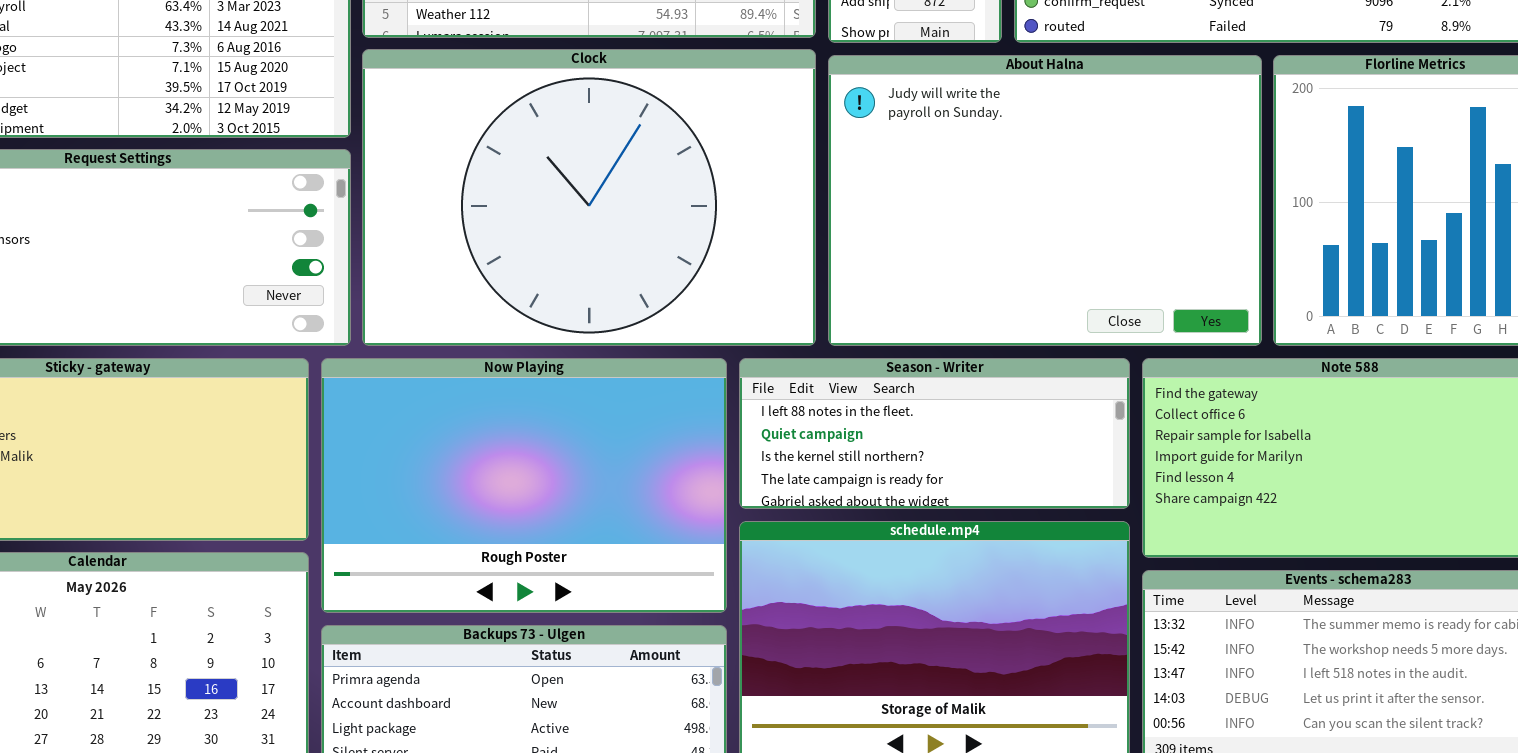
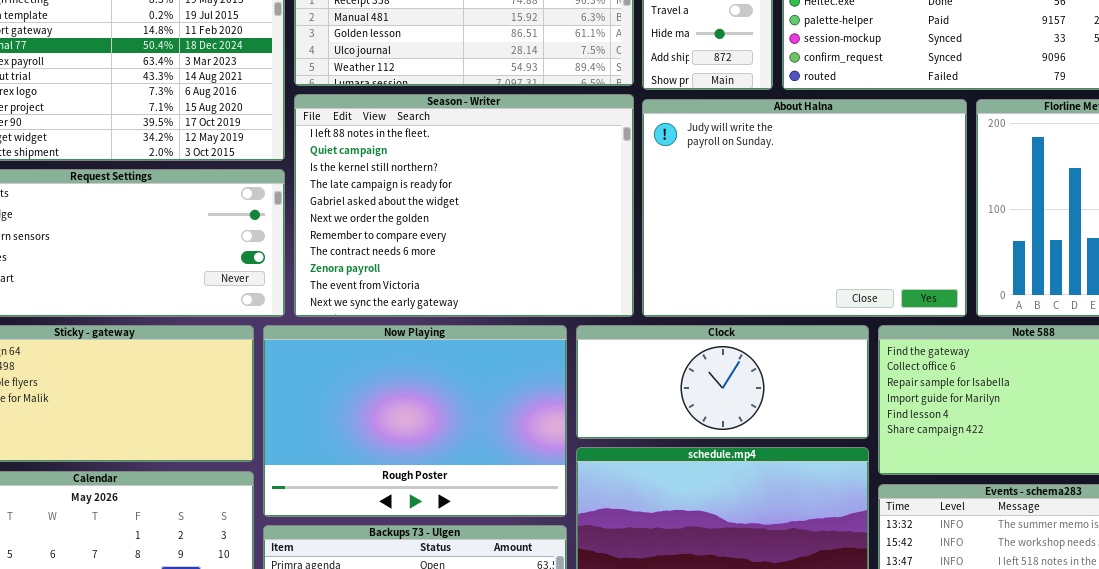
Clock: [362,49,816,346] -> [576,325,869,439], moved, resized
Season - Writer: [739,358,1130,509] -> [294,94,634,317], moved, resized

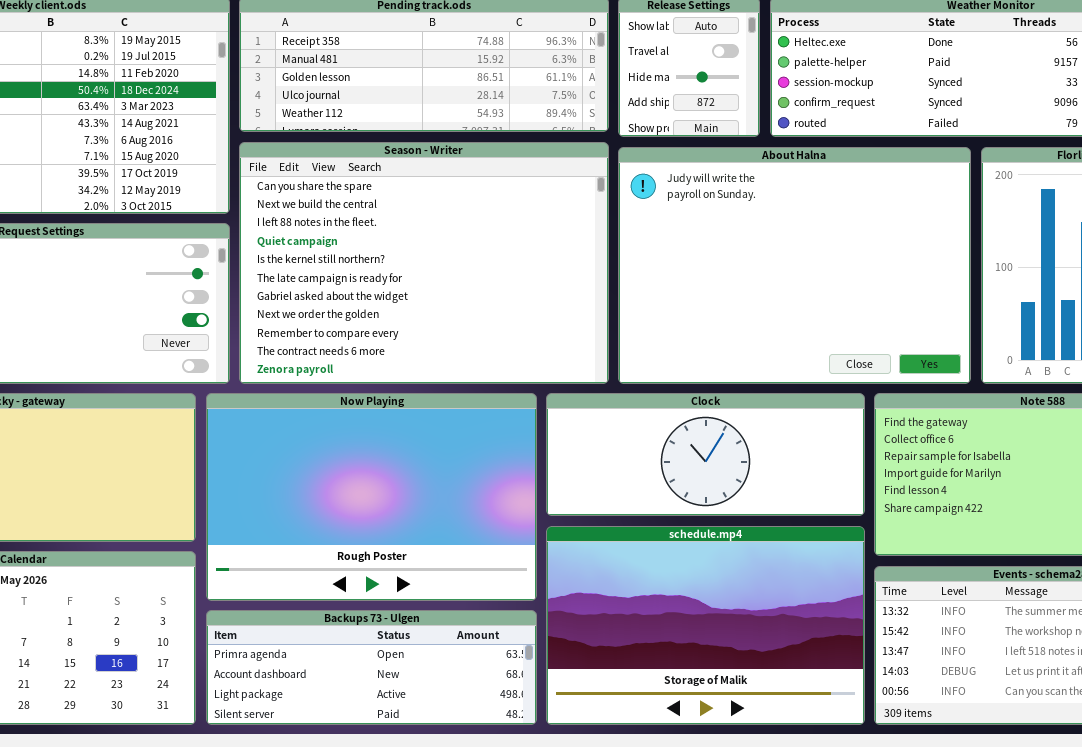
Season - Writer: [294,94,634,317] -> [239,142,609,384], scrolled up 2 rows

